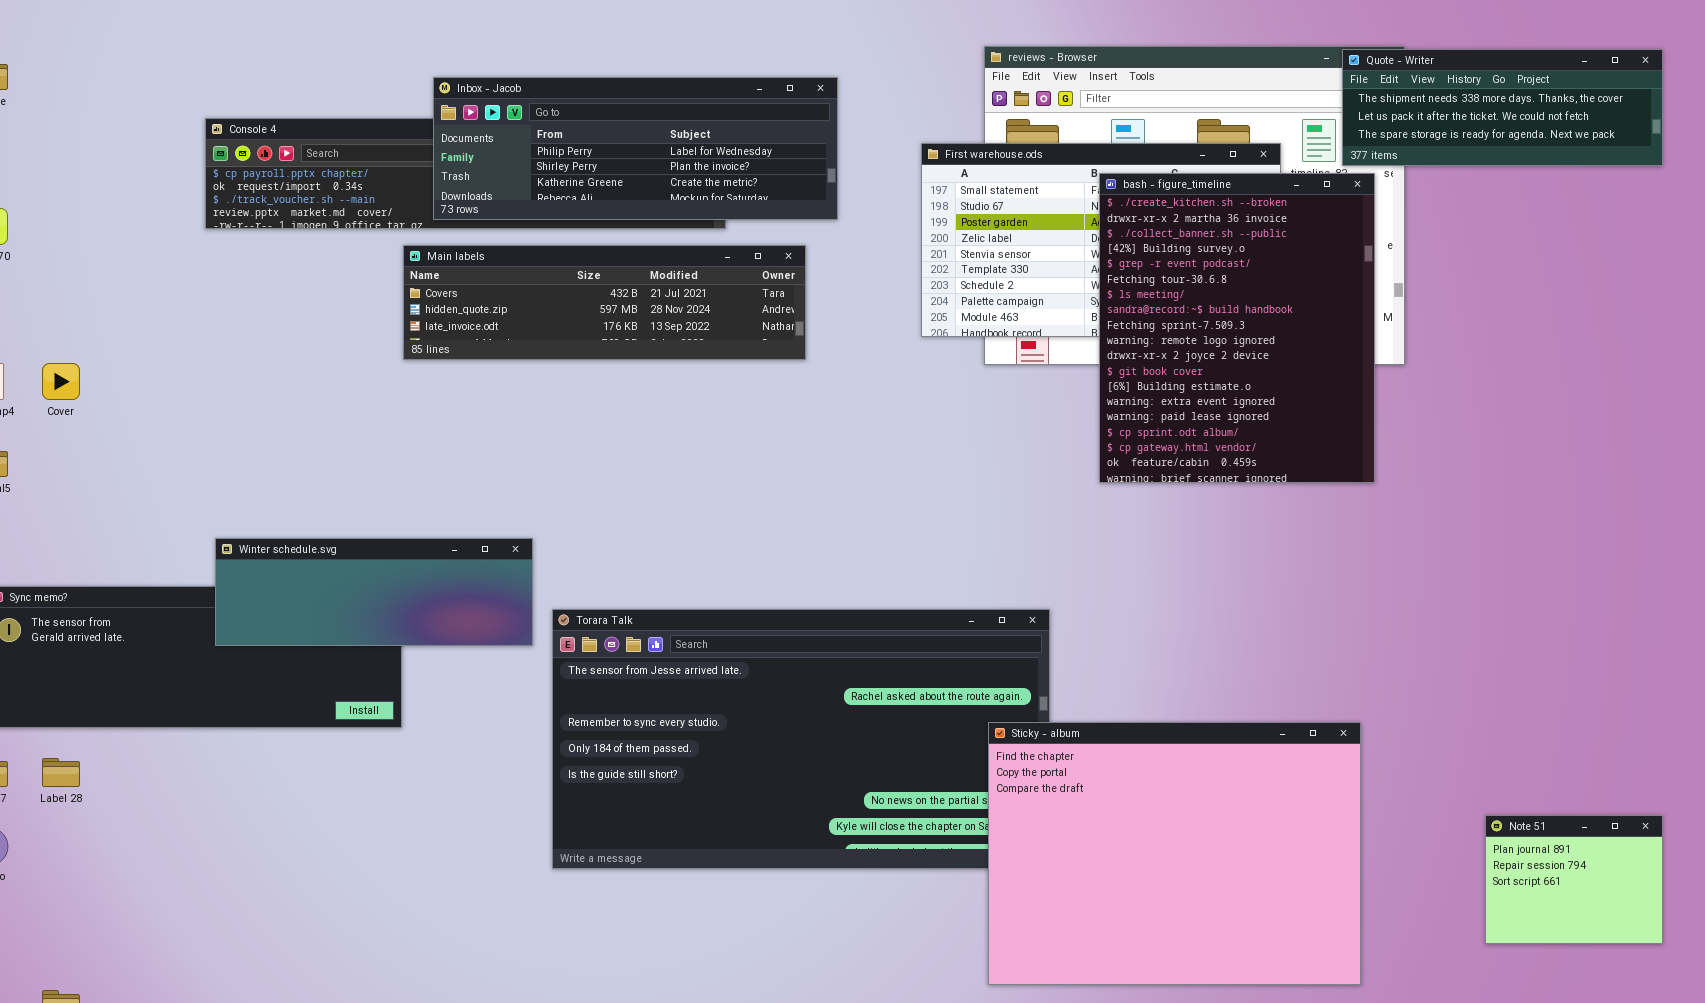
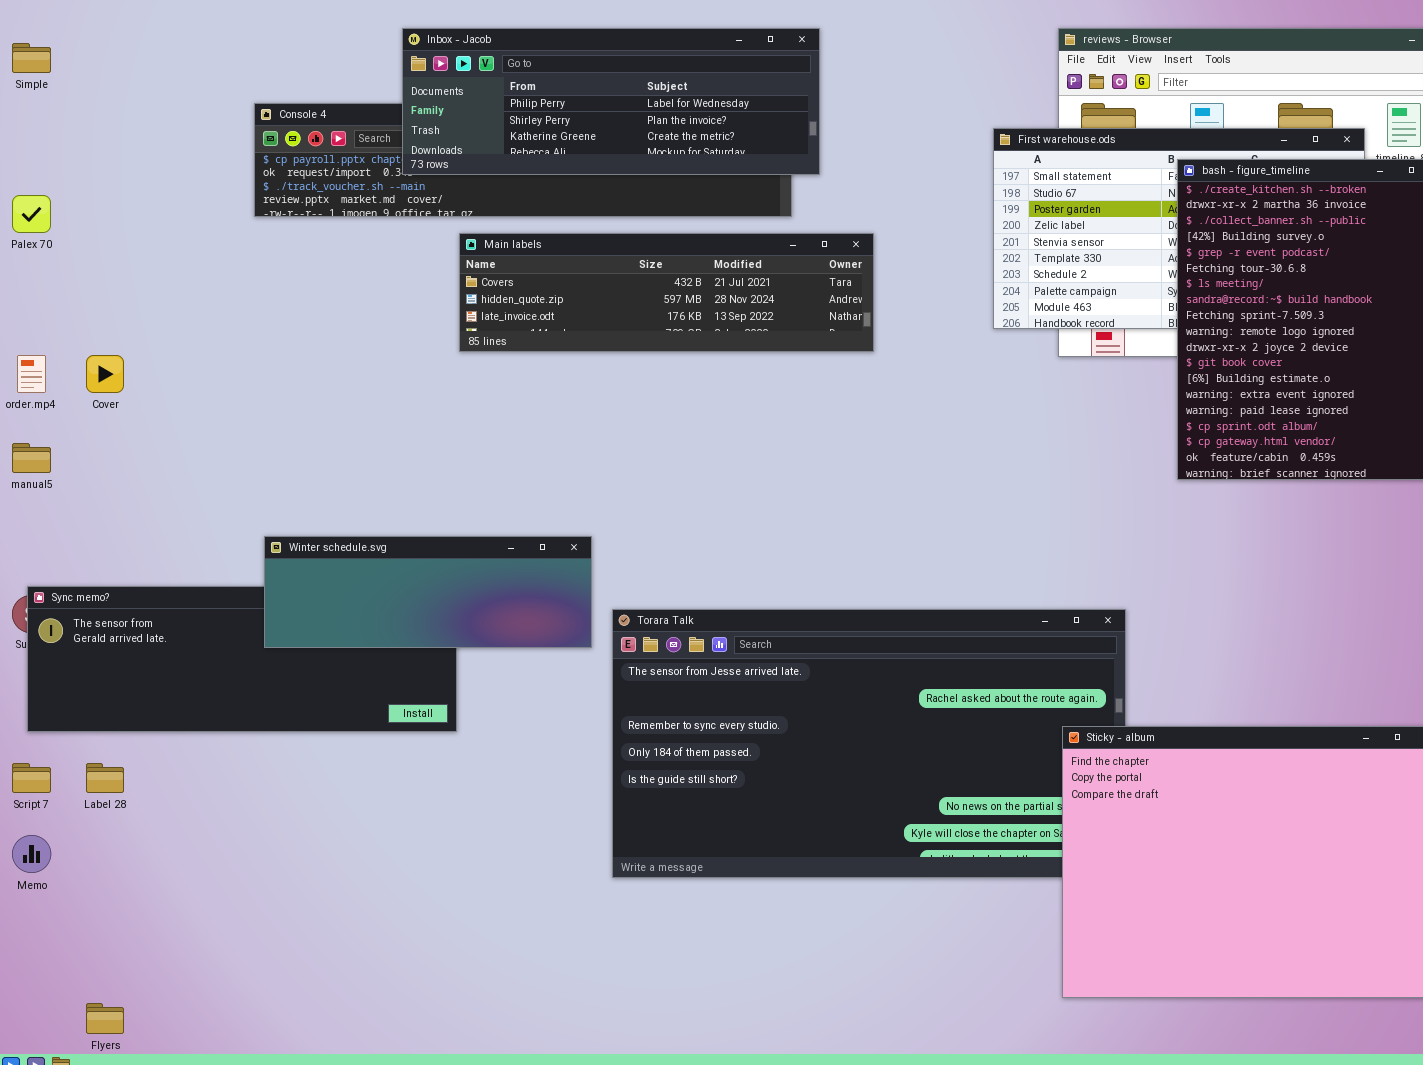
Inbox - Jacob: [433,77,838,220] -> [402,28,820,175], moved

